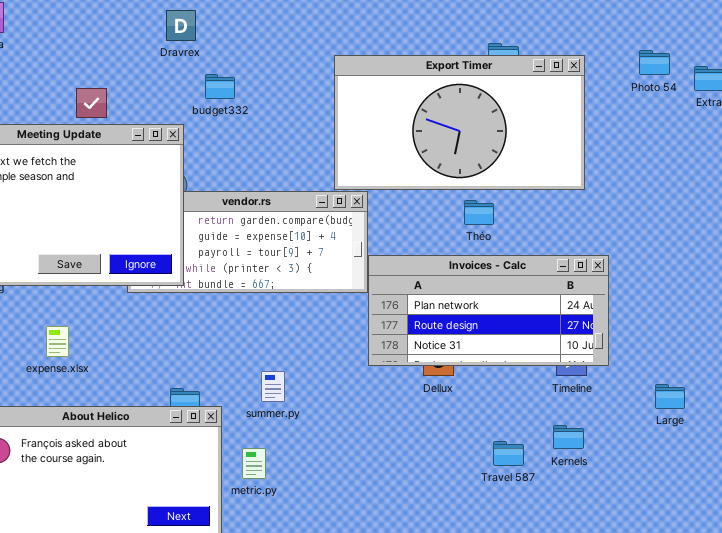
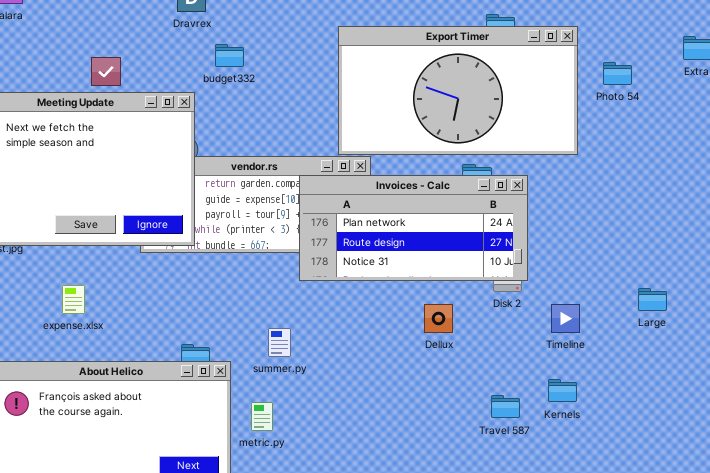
Photo 54: [639,50,670,75] -> [603,62,632,85], moved
Invoices - Calc: [368,255,609,366] -> [299,175,528,281], moved
Large: [655,384,685,409] -> [638,288,667,311], moved

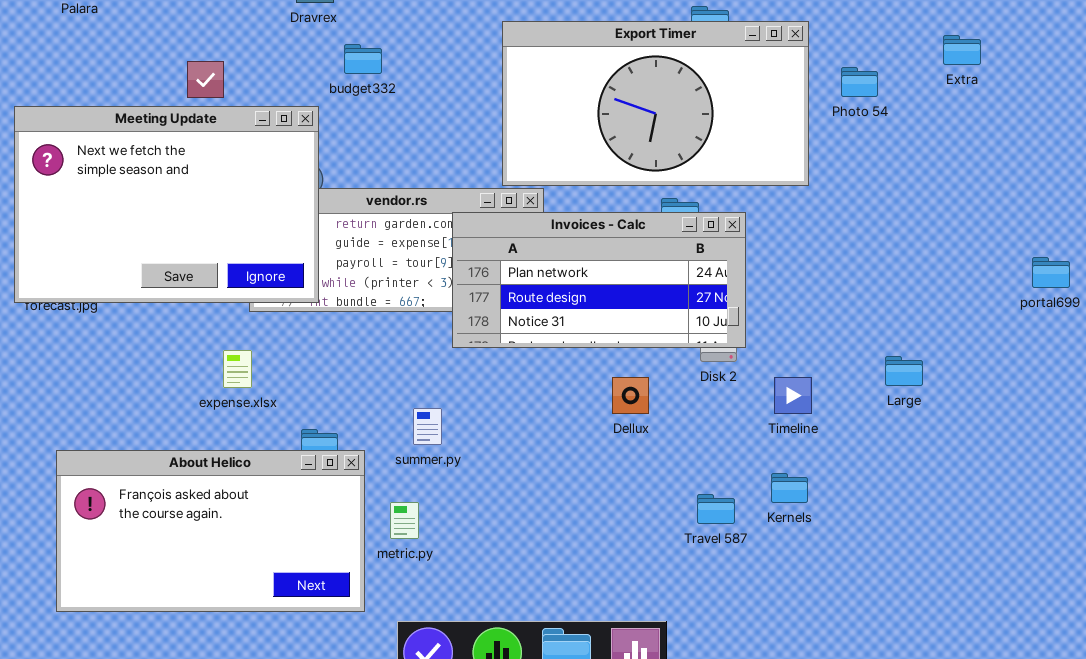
expense.xlsx: [62,285,85,314] -> [223,350,252,388], moved

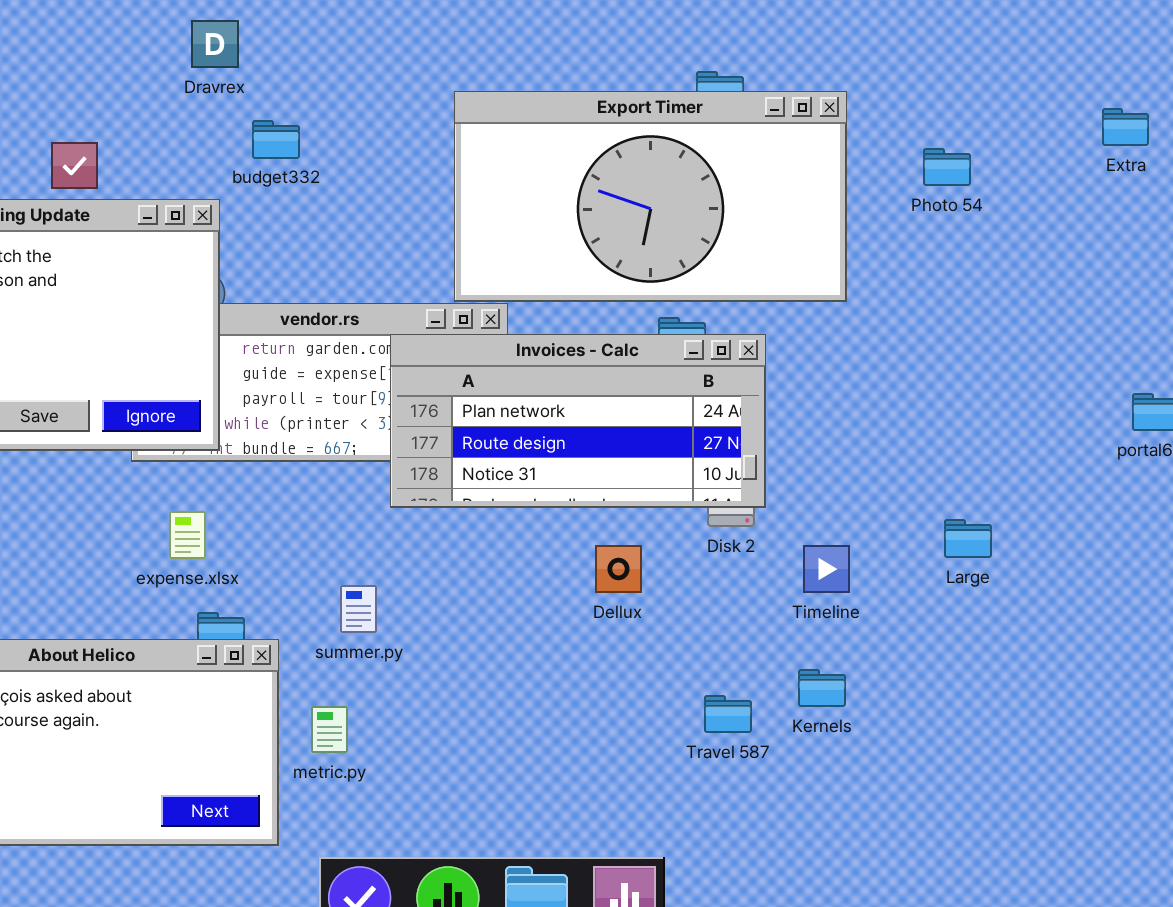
Extra: [943,35,981,65] -> [1102,108,1149,146], moved
Photo 54: [841,67,878,97] -> [923,148,971,186], moved
expense.xlsx: [223,350,252,388] -> [169,511,206,559], moved

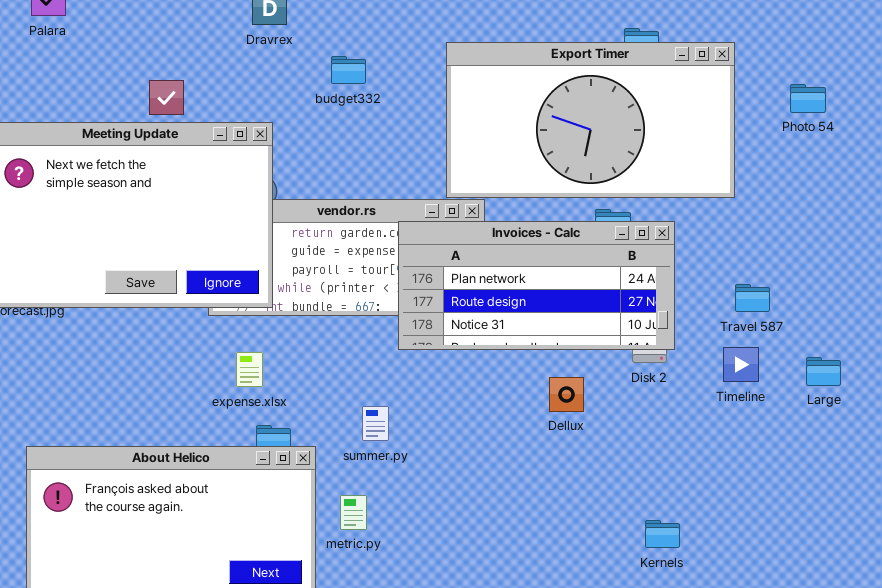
budget332: [252,120,300,159] -> [331,56,366,84], moved
Timeline: [803,545,850,593] -> [723,347,759,382], moved
Kernels: [798,669,846,707] -> [645,520,680,548], moved
Travel 587: [704,695,752,733] -> [735,284,770,312], moved

